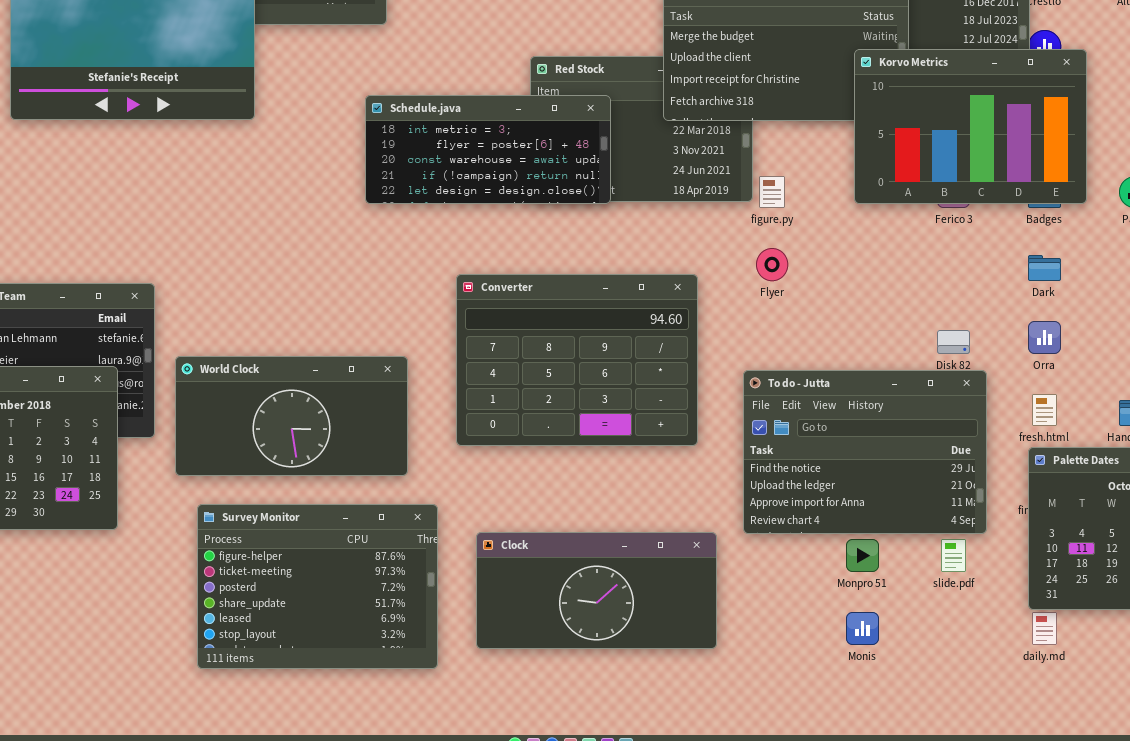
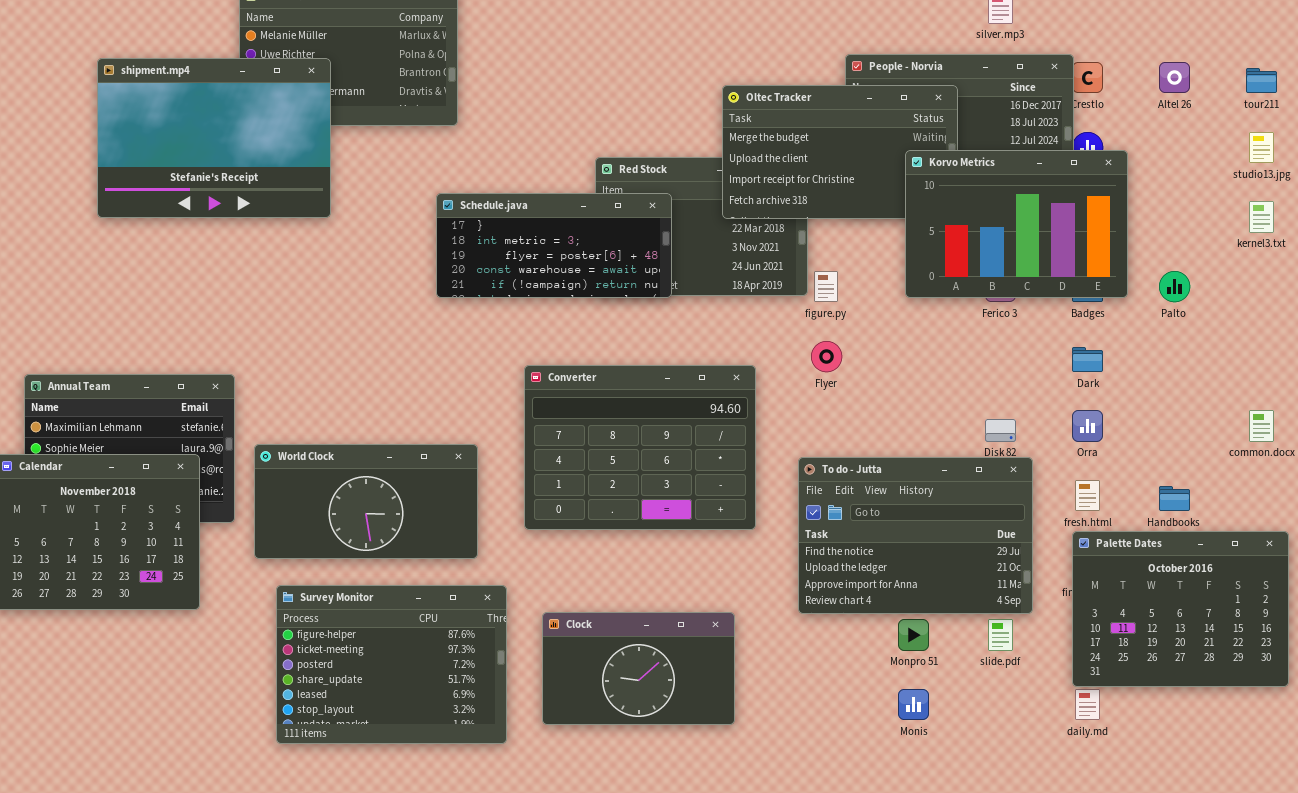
Schedule.java: [365,95,611,204] -> [436,193,672,298], scrolled up 1 row
Clock: [476,532,717,649] -> [542,612,735,725], resized

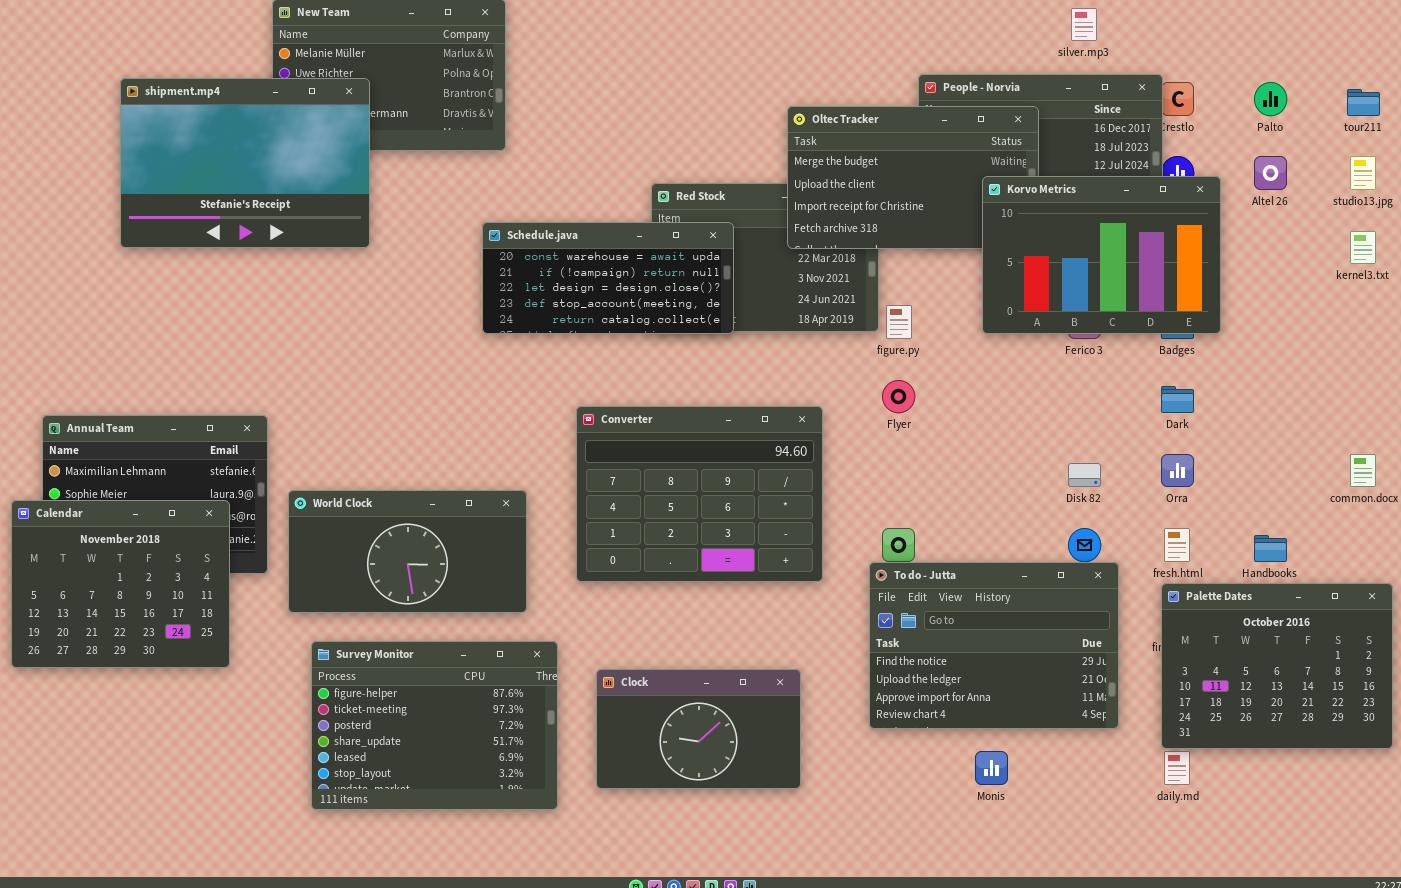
Altel 26: [1159,62,1190,93] -> [1254,156,1287,190], moved
Schedule.java: [436,193,672,298] -> [482,222,734,334], scrolled down 3 rows
Palto: [1159,271,1190,302] -> [1254,82,1287,116], moved
To do - Jutta: [798,457,1033,614] -> [869,562,1119,729], moved

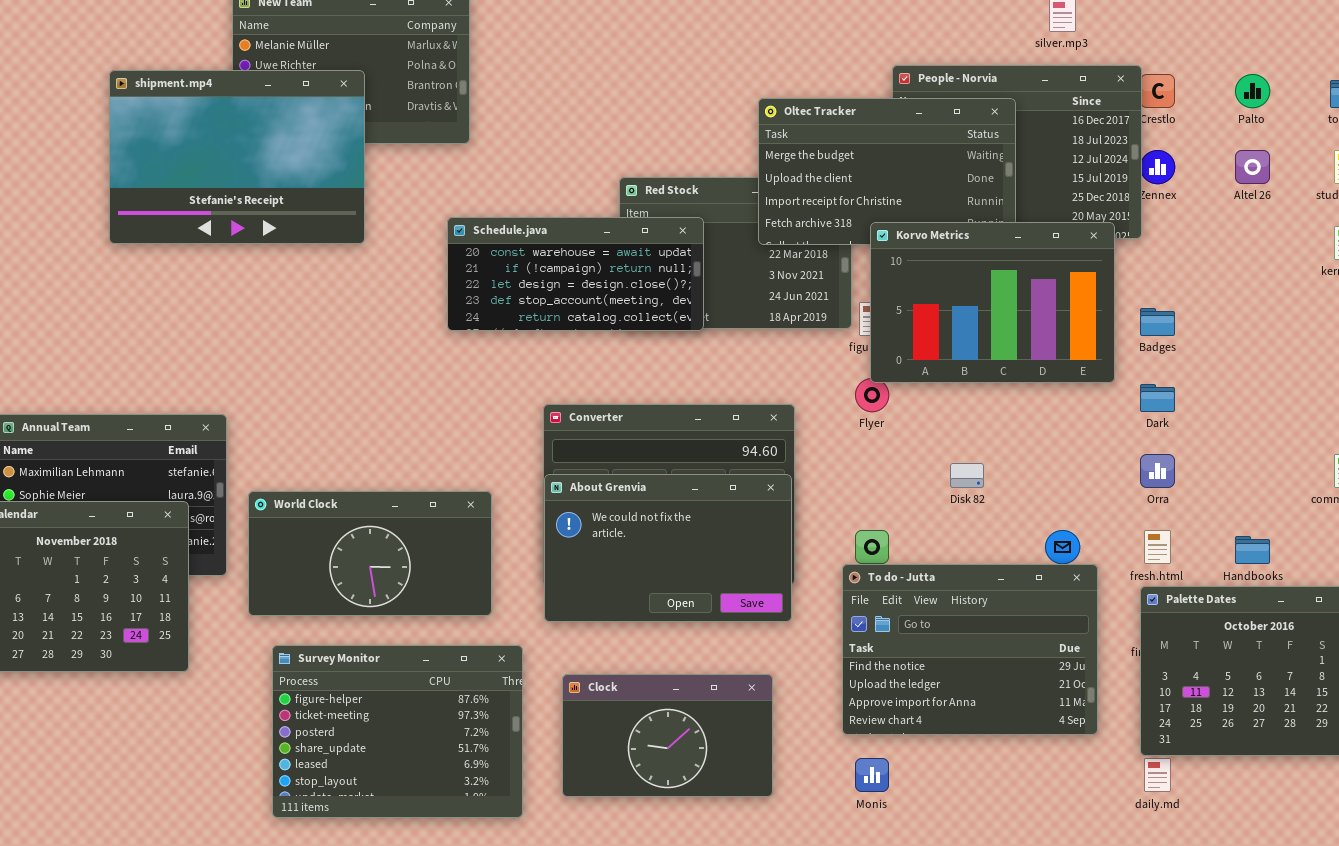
shipment.mp4: [120,78,370,248] -> [109,70,365,244], moved
Korvo Metrics: [982,176,1221,334] -> [870,222,1115,383], moved
Disk 82: [1068,463,1101,487] -> [950,463,984,488], moved
About Grenvia: none -> [544,474,792,622], opened
Monis: [975,751,1008,785] -> [855,758,889,792], moved

